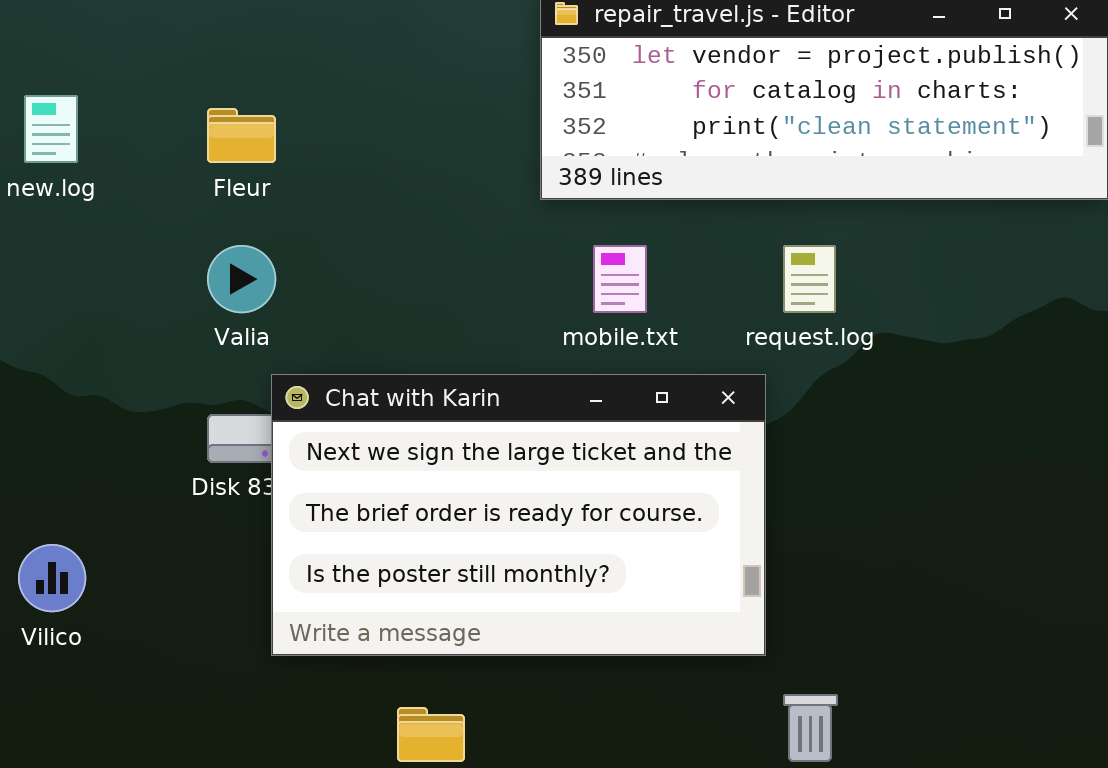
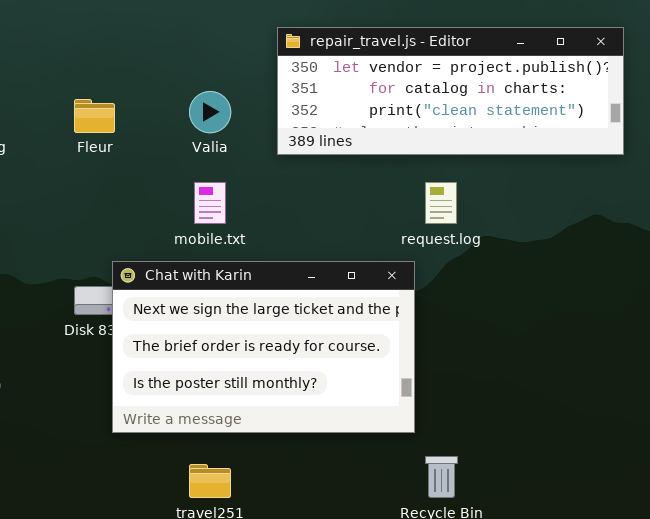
Valia: [207,245,276,313] -> [189,91,231,133], moved
mobile.txt: [593,245,647,313] -> [194,182,226,224], moved

